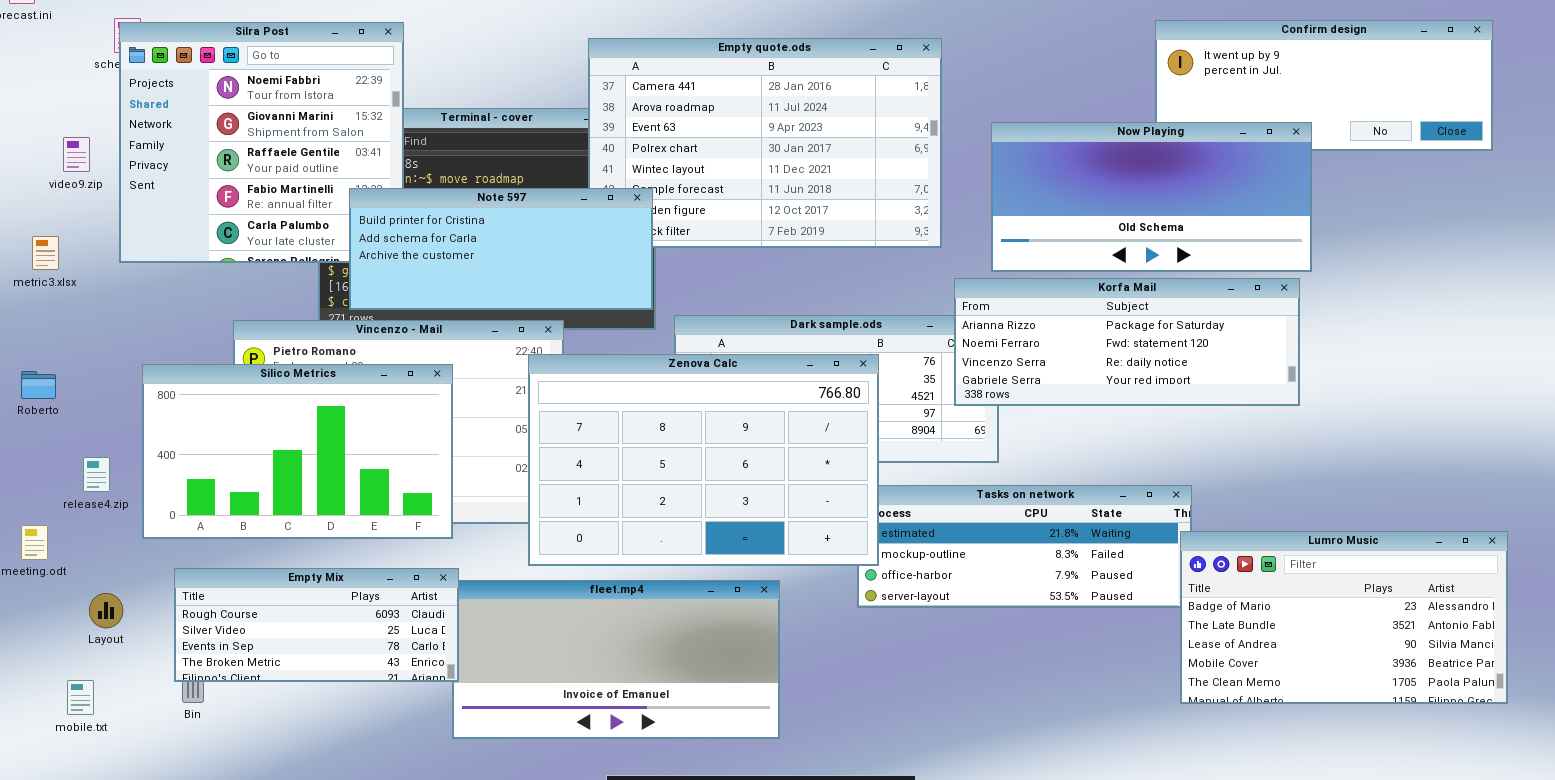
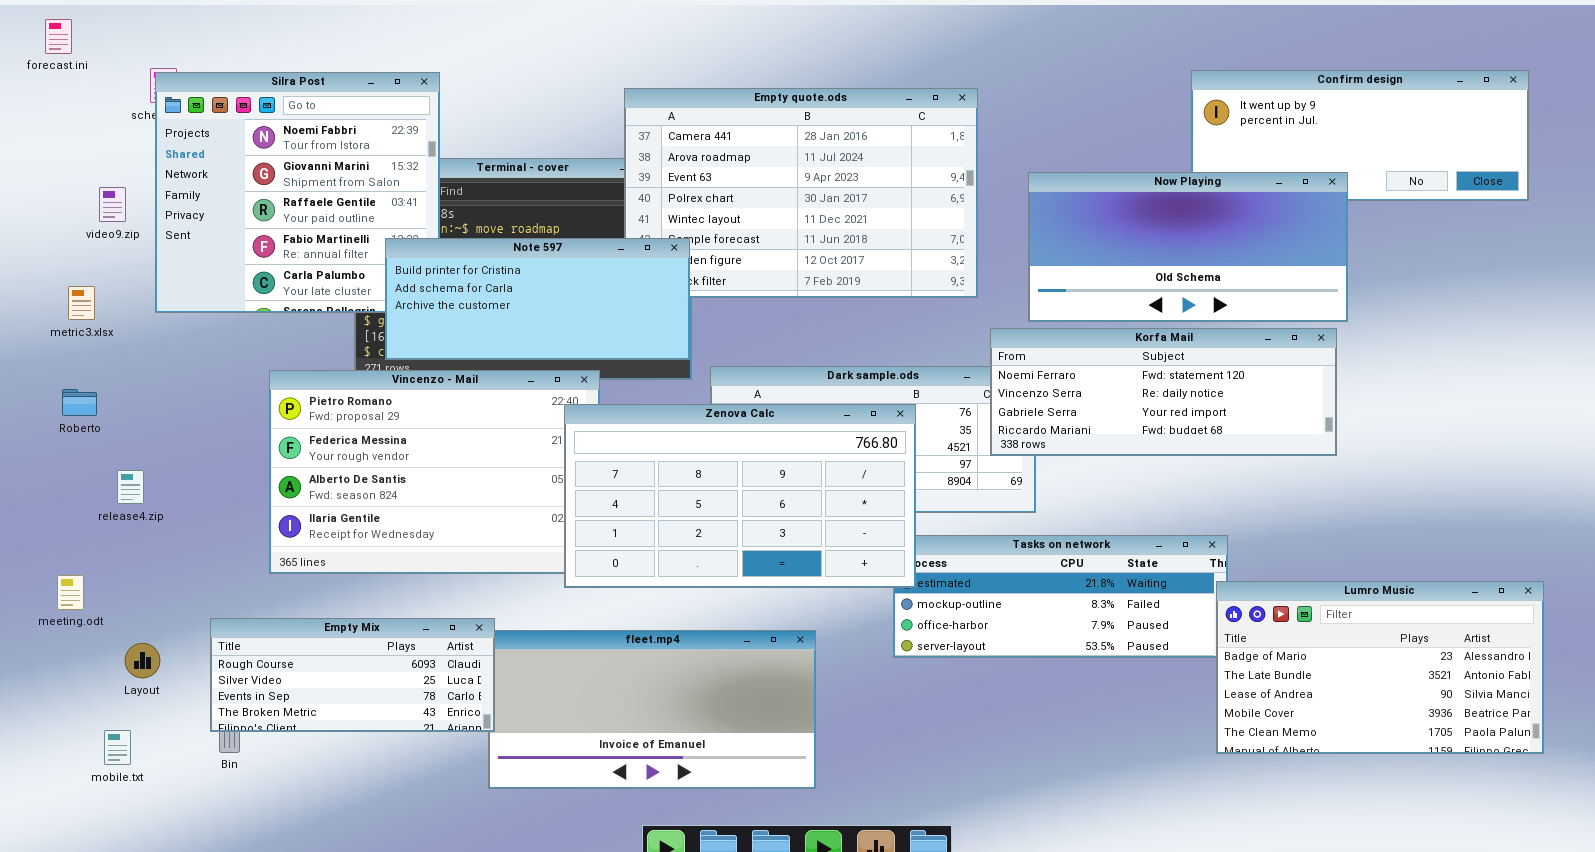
Korfa Mail: [954,278,1300,406] -> [990,328,1337,456], scrolled down 1 row
Zenova Calc: [528,354,879,566] -> [564,404,916,588], resized
Silico Metrics: [142,364,453,539] -> none, closed
Roberto: [21,371,56,399] -> [62,389,97,416], moved
release4.zip: [83,457,110,492] -> [117,470,144,504], moved

